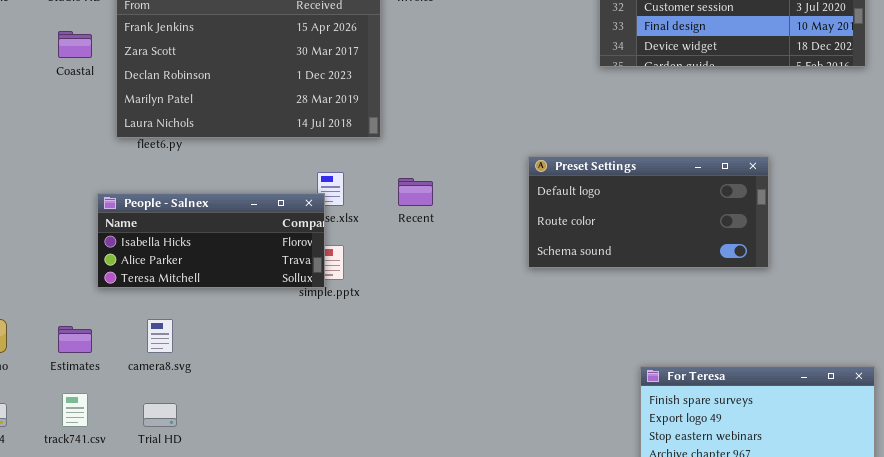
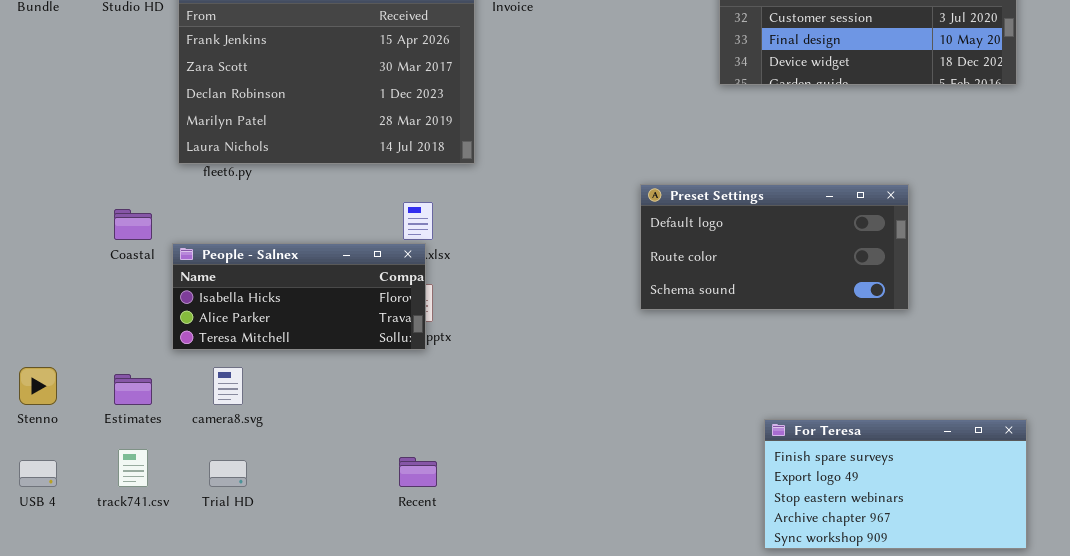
Coastal: [58,31,92,58] -> [114,209,152,240], moved
Recent: [398,178,433,206] -> [399,457,437,487], moved
People - Salnex: [97,193,325,288] -> [172,243,426,350], moved

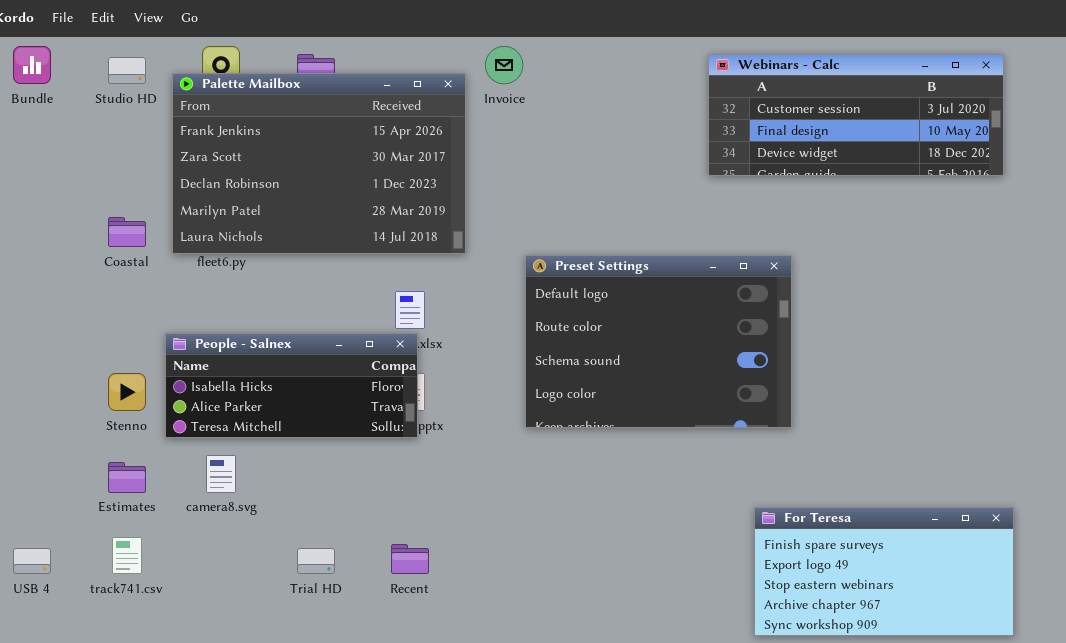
Preset Settings: [640,184,909,310] -> [525,255,792,428], moved, resized
Coastal: [114,209,152,240] -> [108,217,146,247], moved
Stenno: [19,367,57,405] -> [108,373,146,411], moved
Trial HD: [209,460,247,487] -> [297,548,335,574], moved

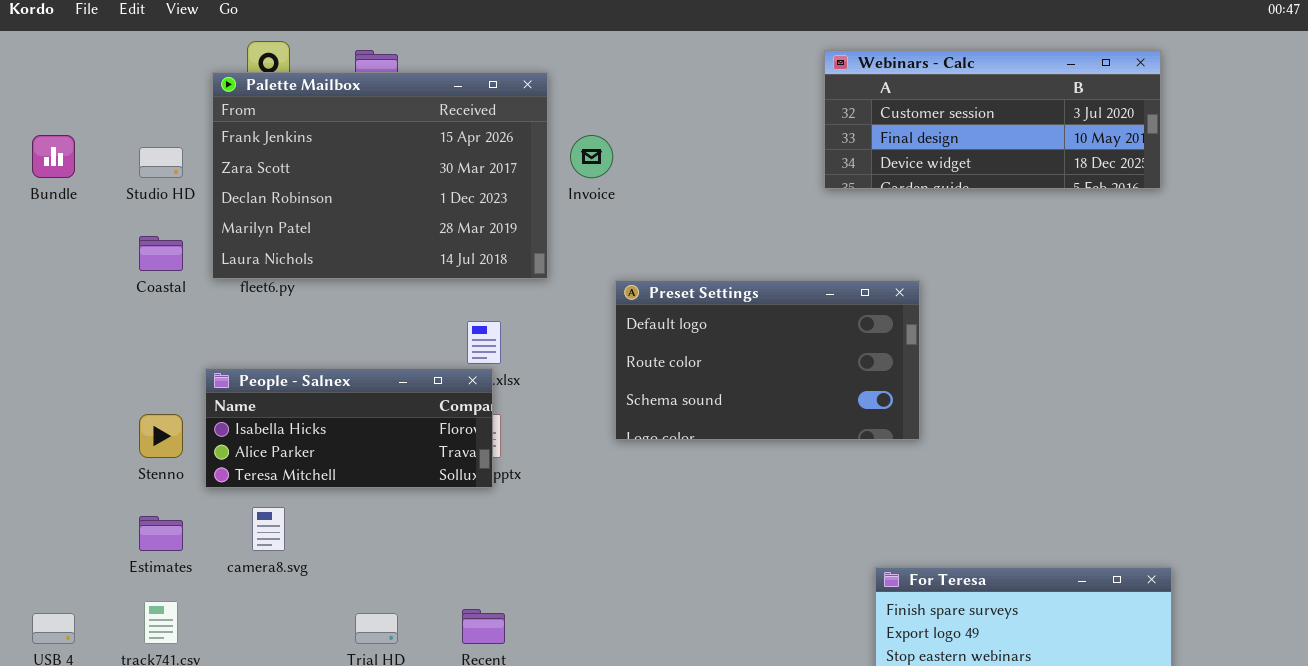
Bundle: [13,46,51,84] -> [32,135,75,178], moved
Invoice: [485,46,523,84] -> [570,135,613,178], moved
Studio HD: [108,57,146,84] -> [139,147,183,178], moved
Preset Settings: [525,255,792,428] -> [615,280,920,440], resized

